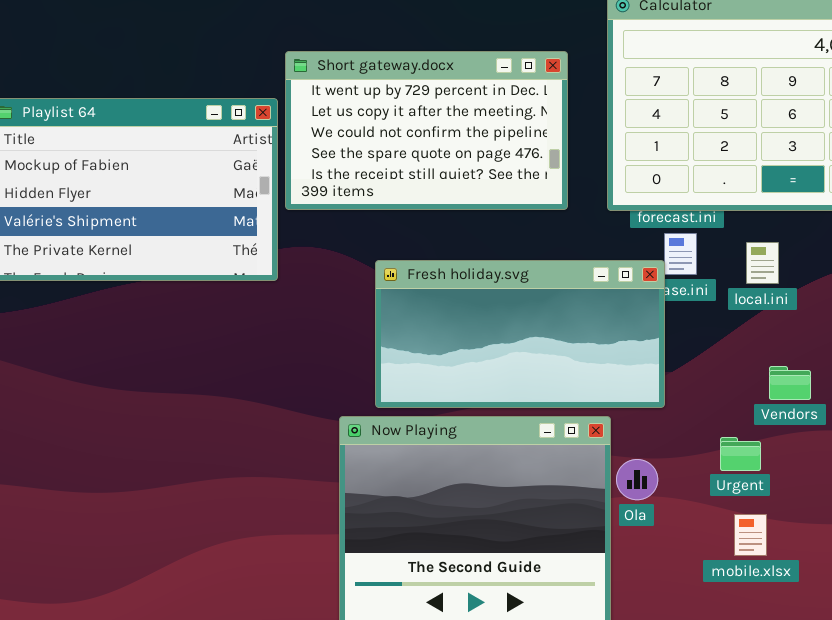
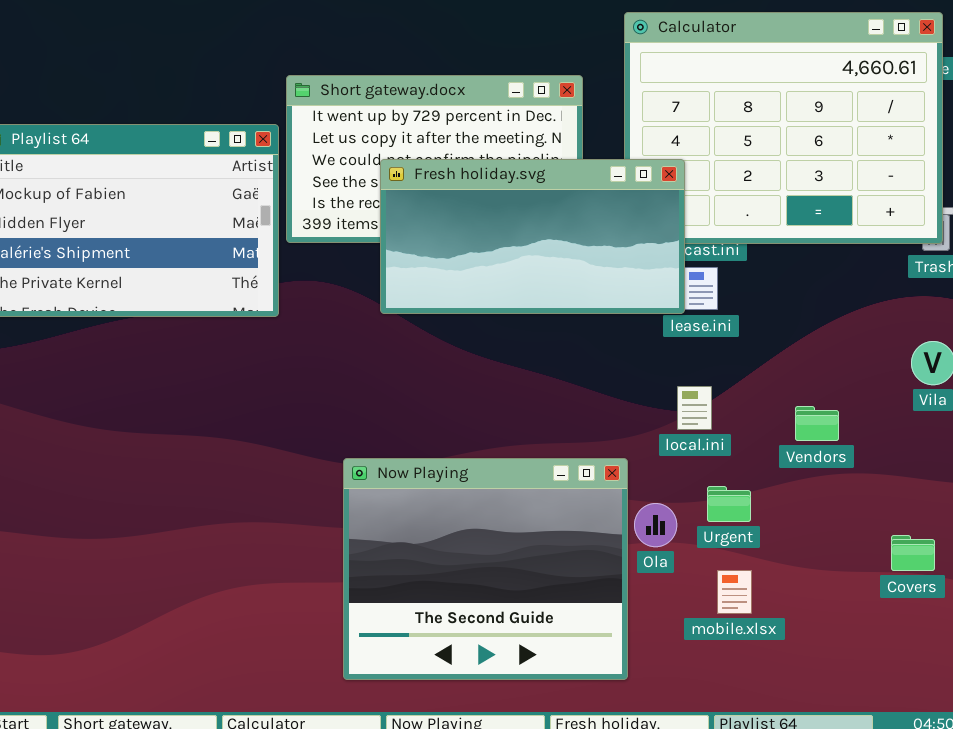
local.ini: [746,242,779,284] -> [677,386,712,430], moved
Fresh holiday.svg: [375,260,665,408] -> [380,159,685,314], moved
Urgent: [720,437,761,471] -> [707,486,751,522], moved
mobile.xlsx: [734,514,767,556] -> [717,570,752,614], moved

